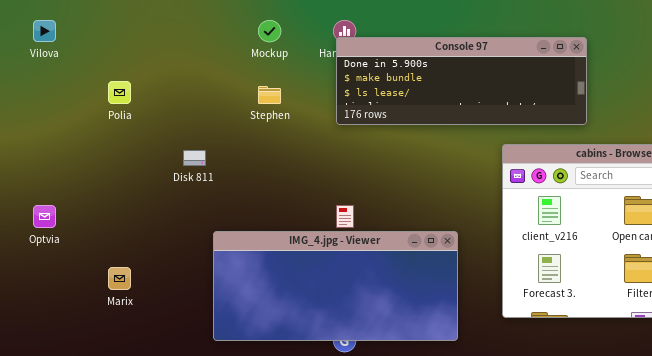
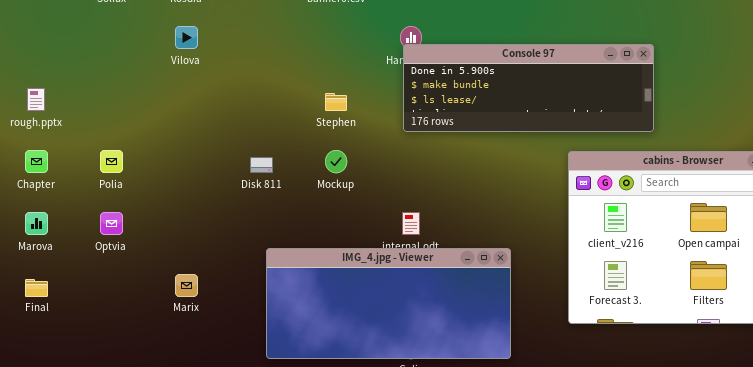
Vilova: [33,20,56,42] -> [175,26,198,49], moved
Mockup: [258,20,281,42] -> [325,150,347,173], moved
Polia: [108,81,131,104] -> [100,150,123,173], moved
IMG_4.jpg - Viewer: [213,231,458,341] -> [266,248,511,359], moved

